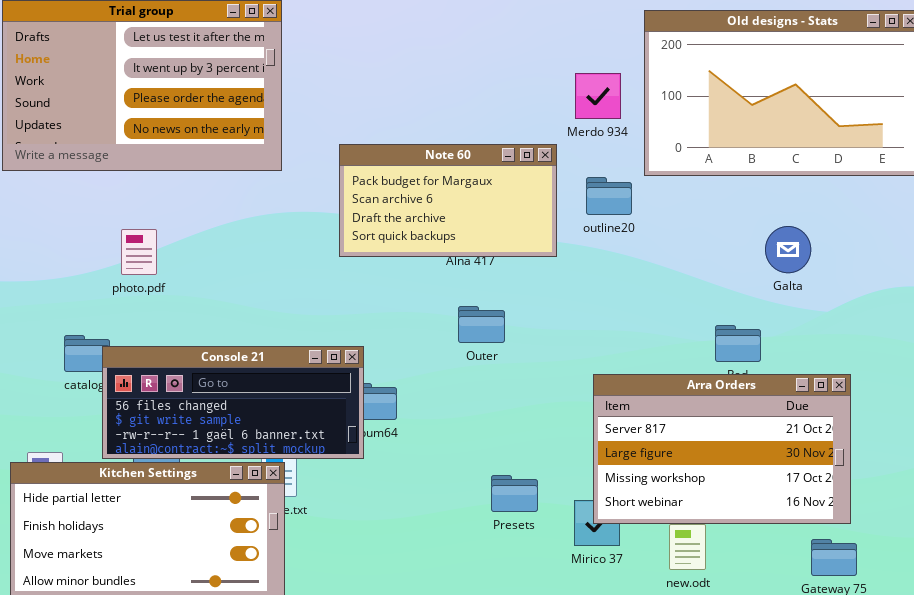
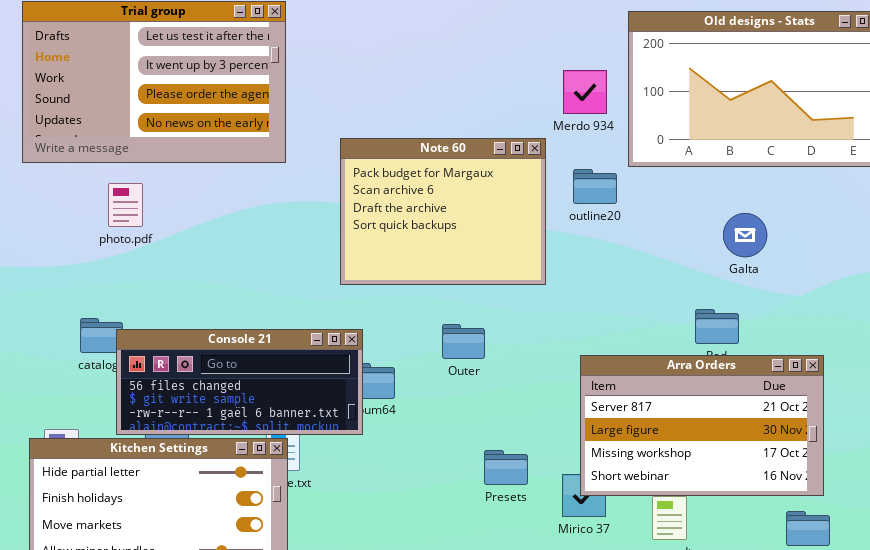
Note 60: [339,144,557,257] -> [340,138,546,285], resized
Galta: [765,226,811,273] -> [723,213,767,257], moved
photo.pdf: [121,229,157,275] -> [108,183,143,227], moved
Outer: [458,306,505,343] -> [442,324,485,359], moved

